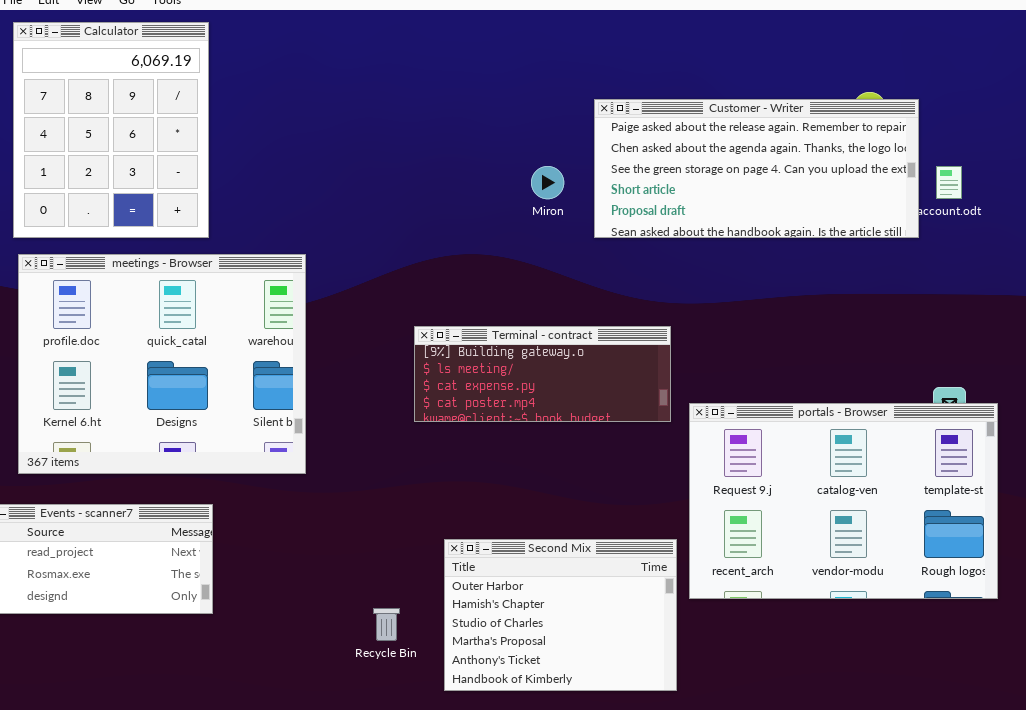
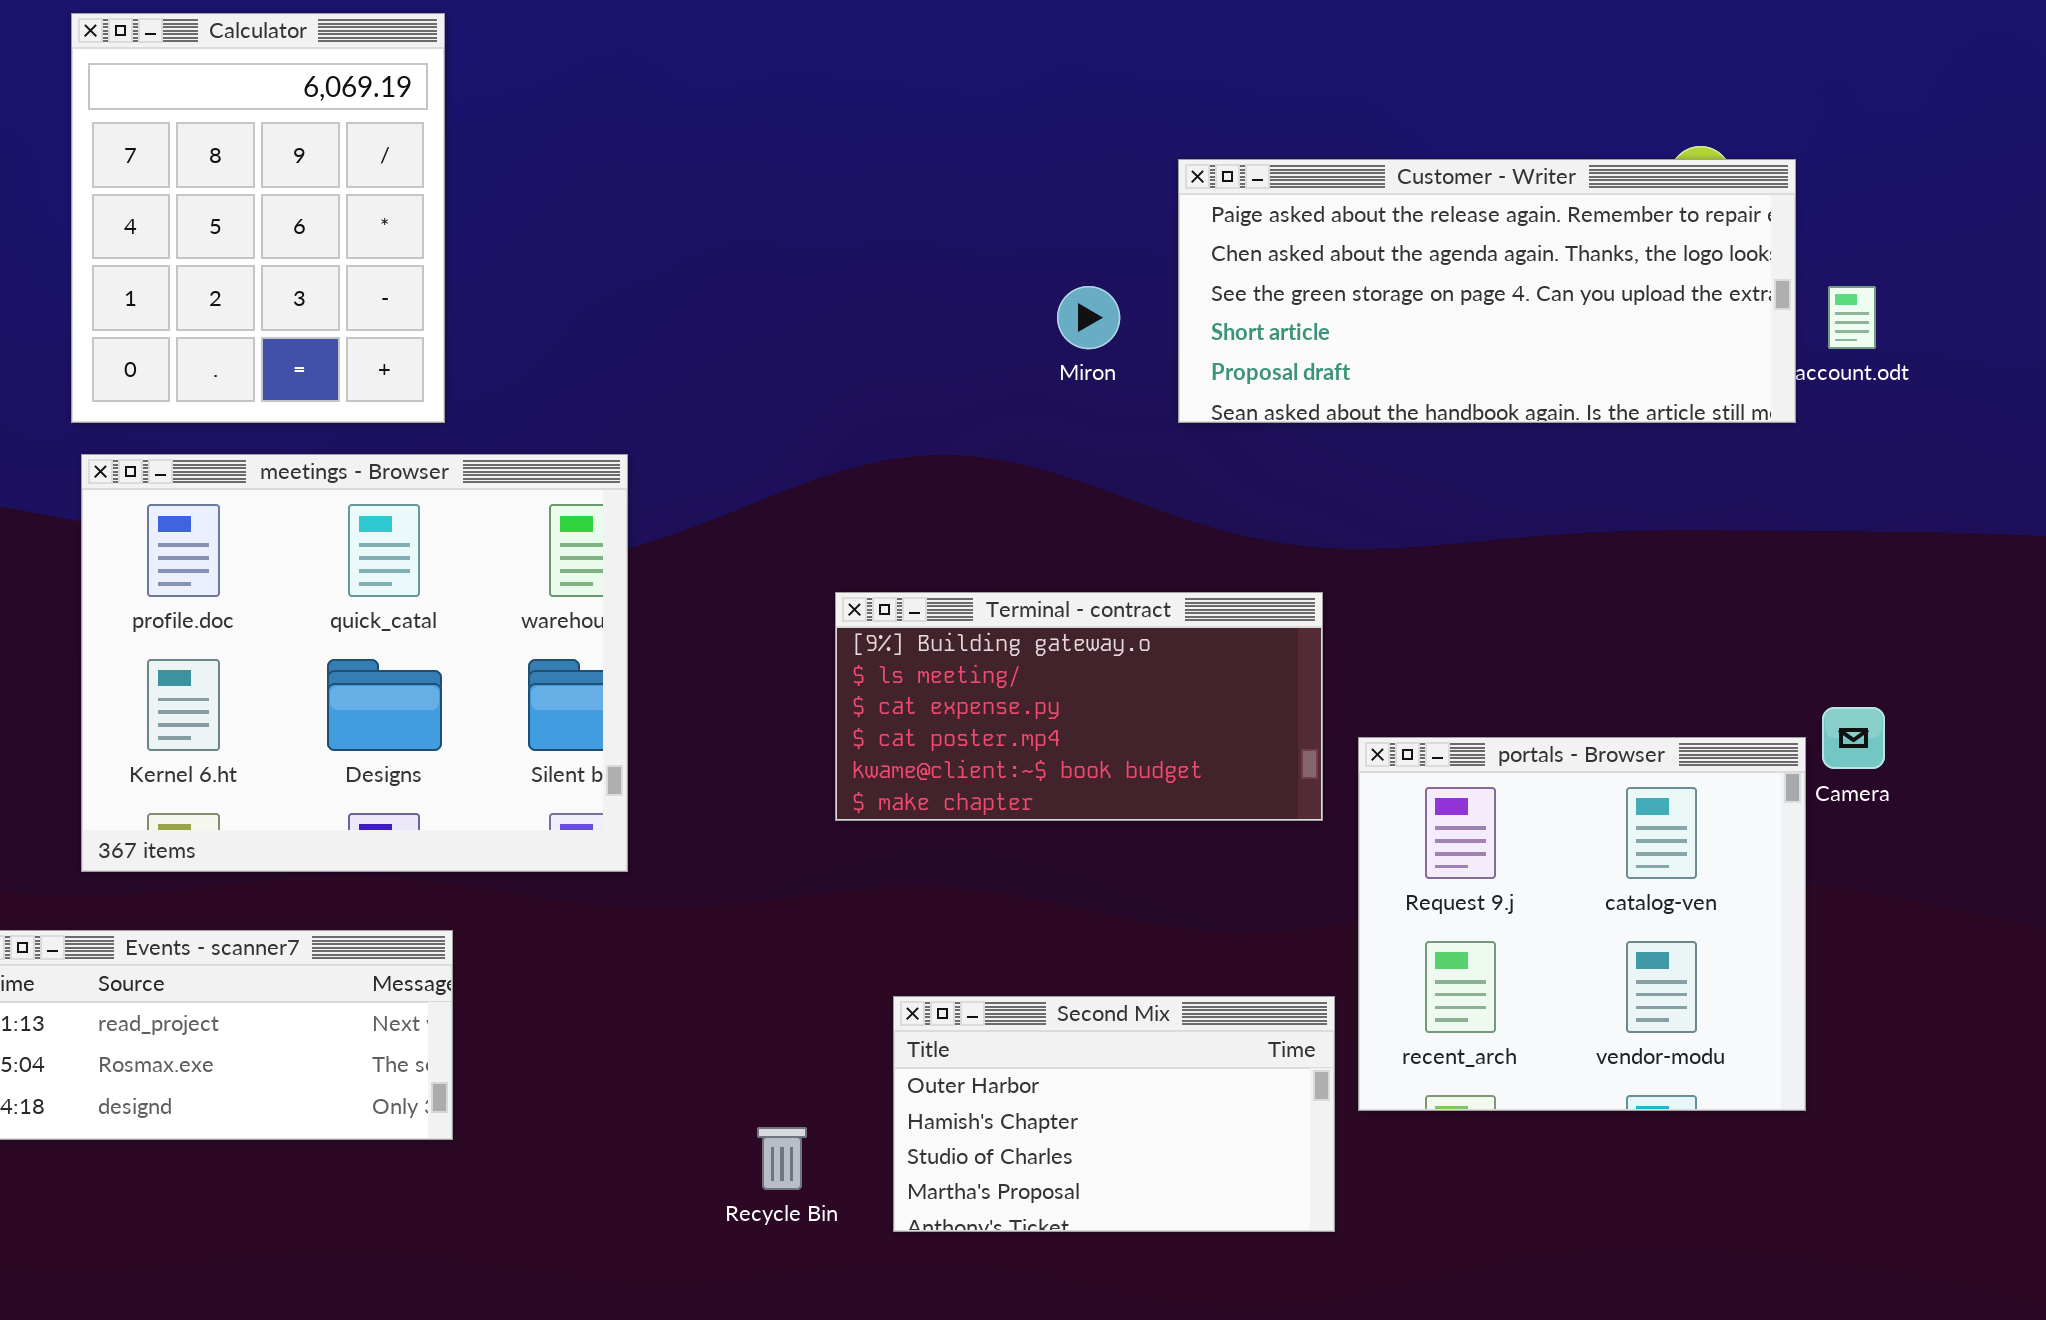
Terminal - contract: [414,326,671,422] -> [835,592,1323,821], resized
portals - Browser: [689,403,998,599] -> [1358,737,1806,1111], resized
Second Mix: [444,539,677,691] -> [893,996,1335,1232], resized

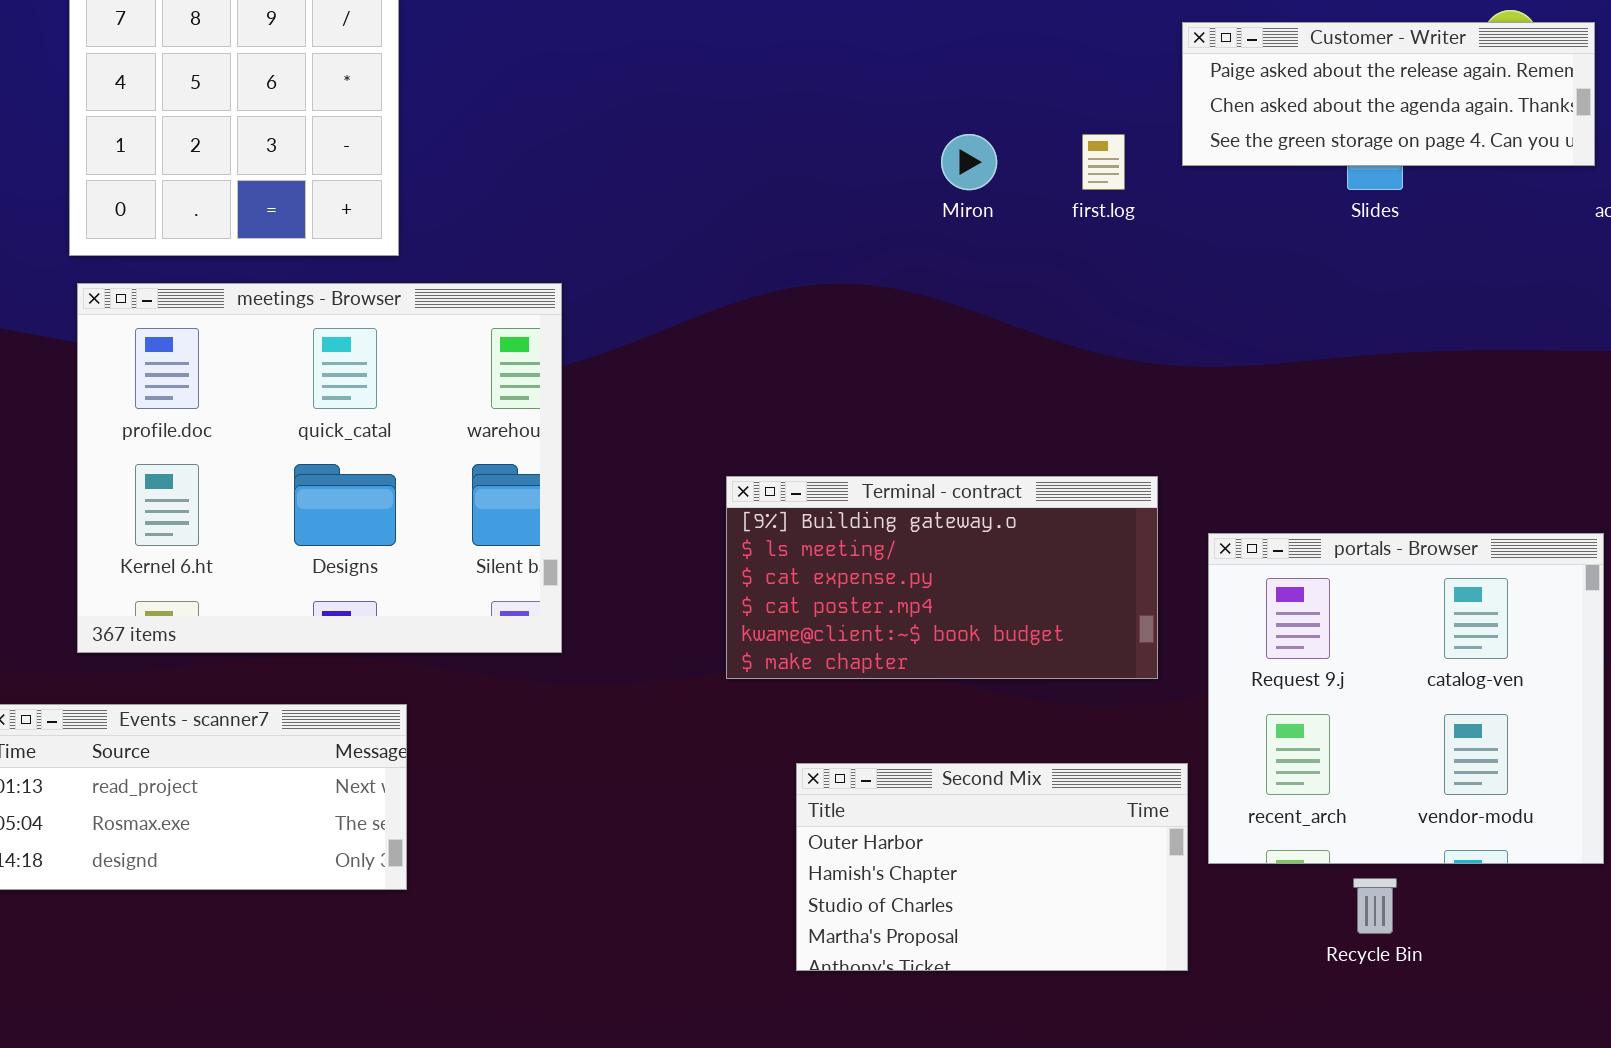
Customer - Writer: [1178,159,1796,423] -> [1182,22,1595,166], resized
Terminal - contract: [835,592,1323,821] -> [726,476,1158,679], moved
Recycle Bin: [757,1127,807,1190] -> [1353,878,1397,934], moved

